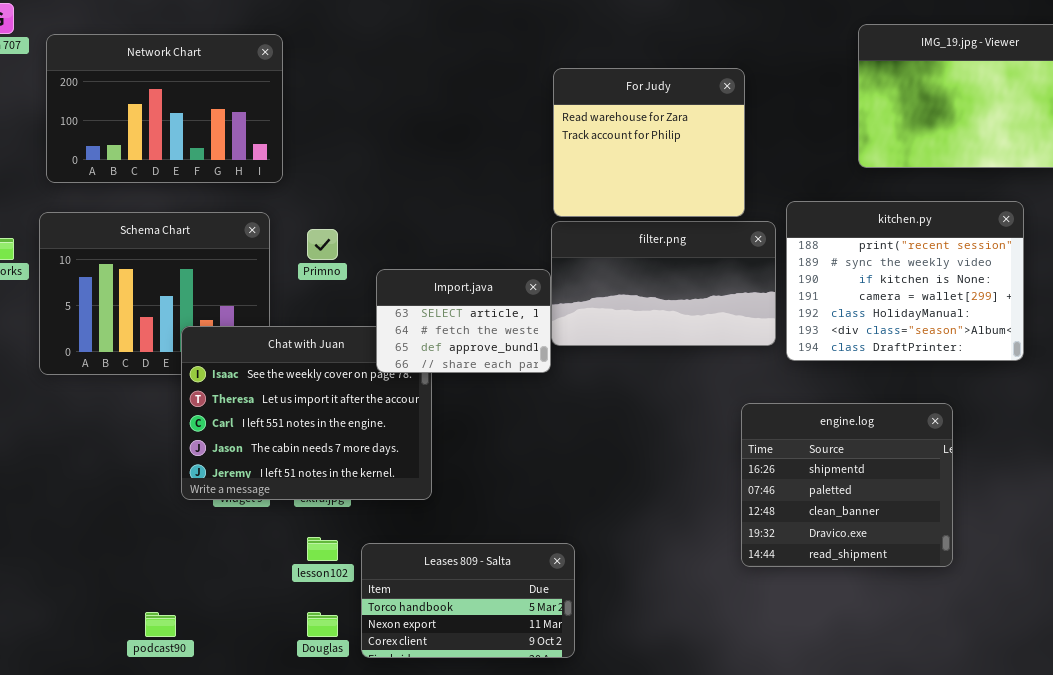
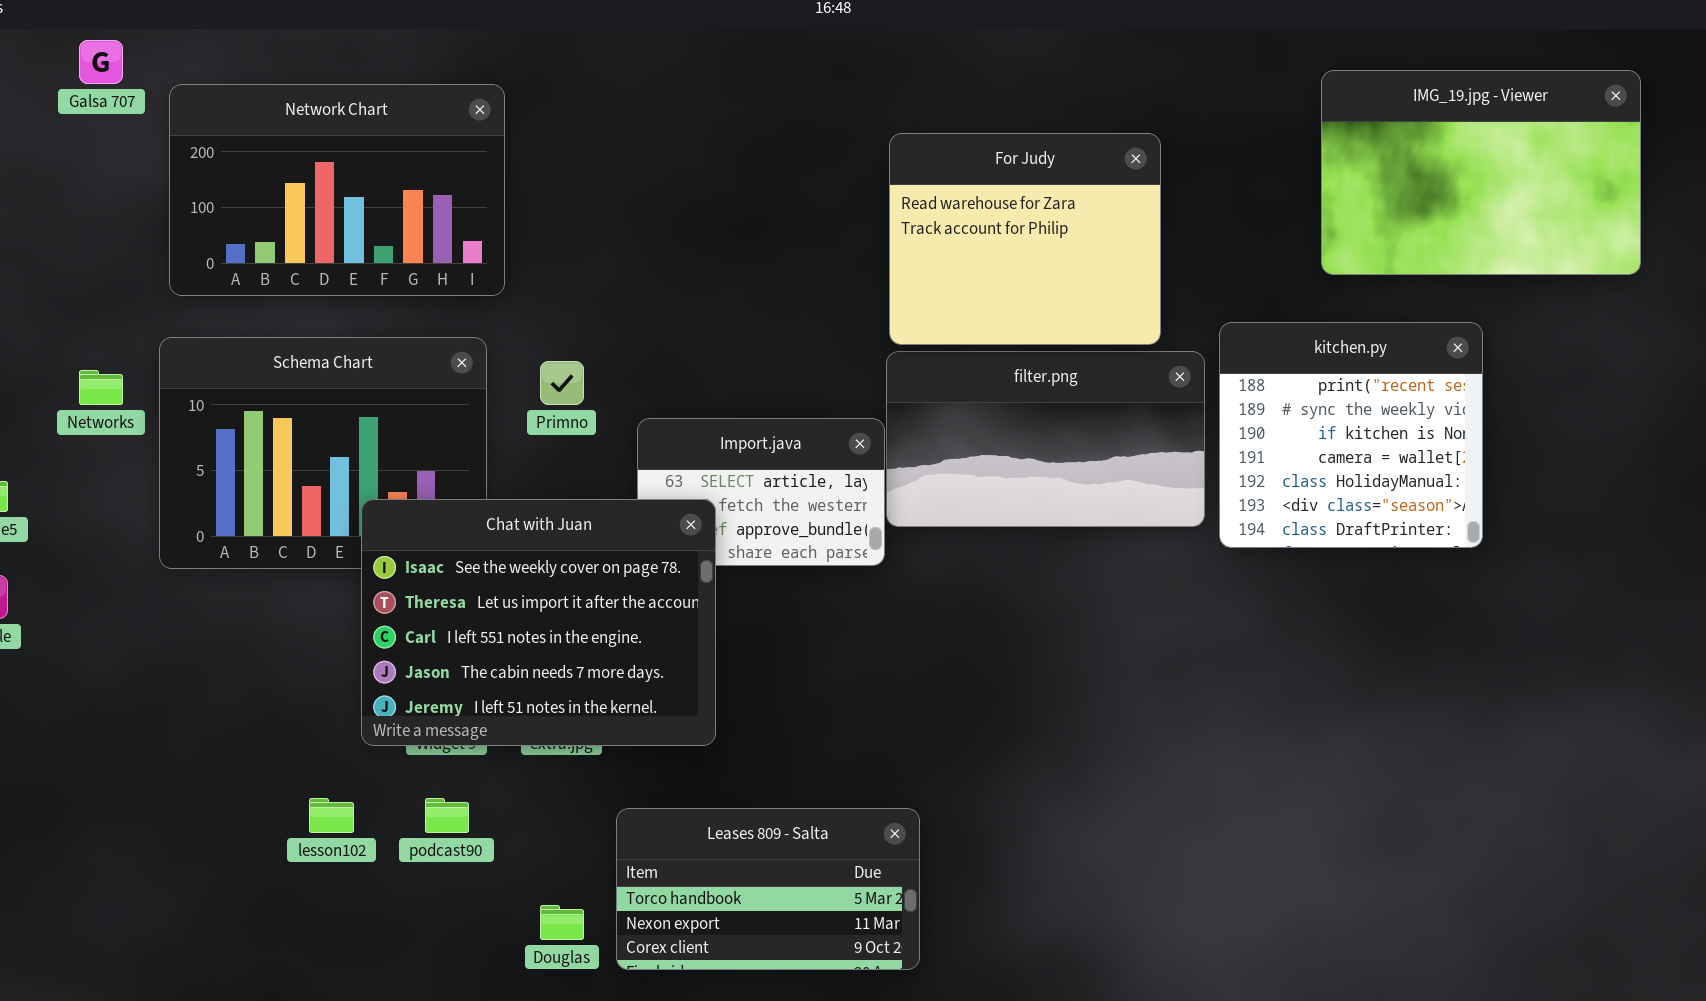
kitchen.py: [786,201,1024,361] -> [1219,322,1483,548], resized
Chat with Juan: [181,326,432,500] -> [361,499,716,746], raised
engine.log: [741,403,953,567] -> none, closed
lesson102: [307,537,338,561] -> [309,798,354,833], moved
podcast90: [145,612,176,637] -> [425,798,469,833], moved

